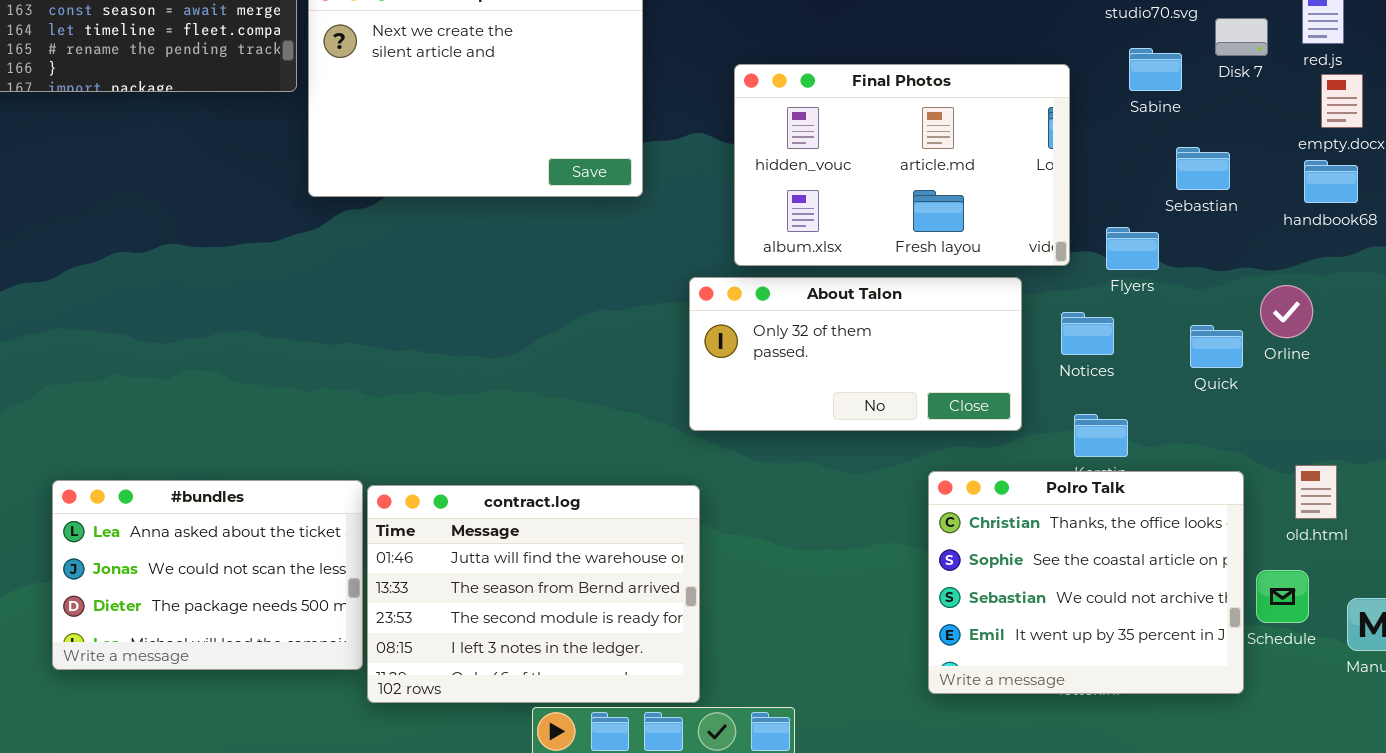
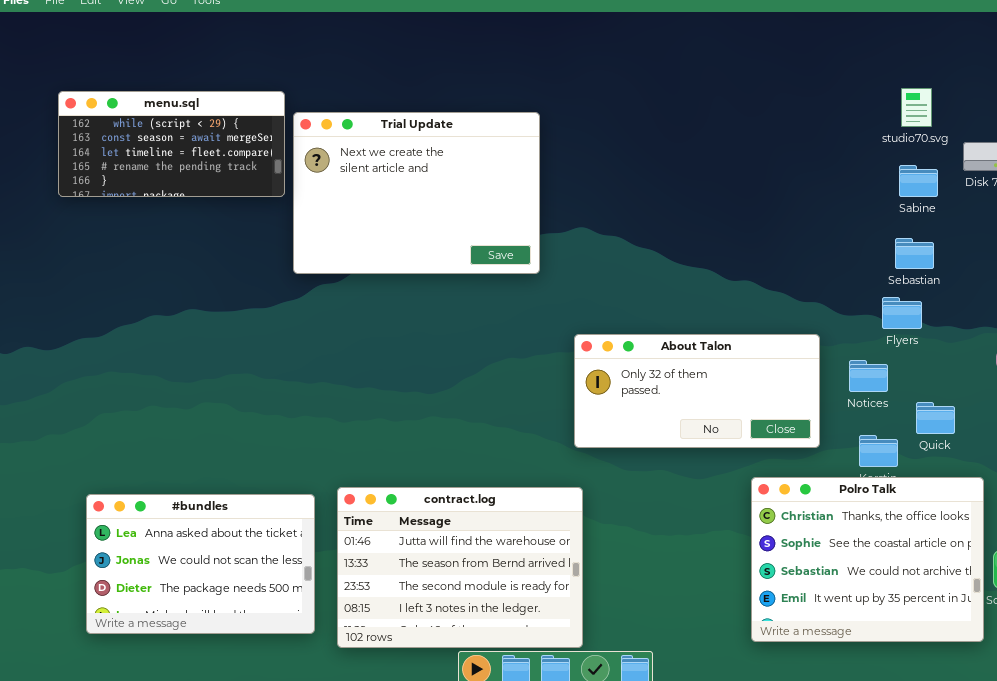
Final Photos: [734,64,1070,266] -> none, closed
Sebastian: [1176,147,1230,190] -> [895,238,934,269], moved
Quick: [1190,325,1243,368] -> [916,402,955,434], moved
#bundles: [52,480,363,670] -> [86,494,315,634], moved

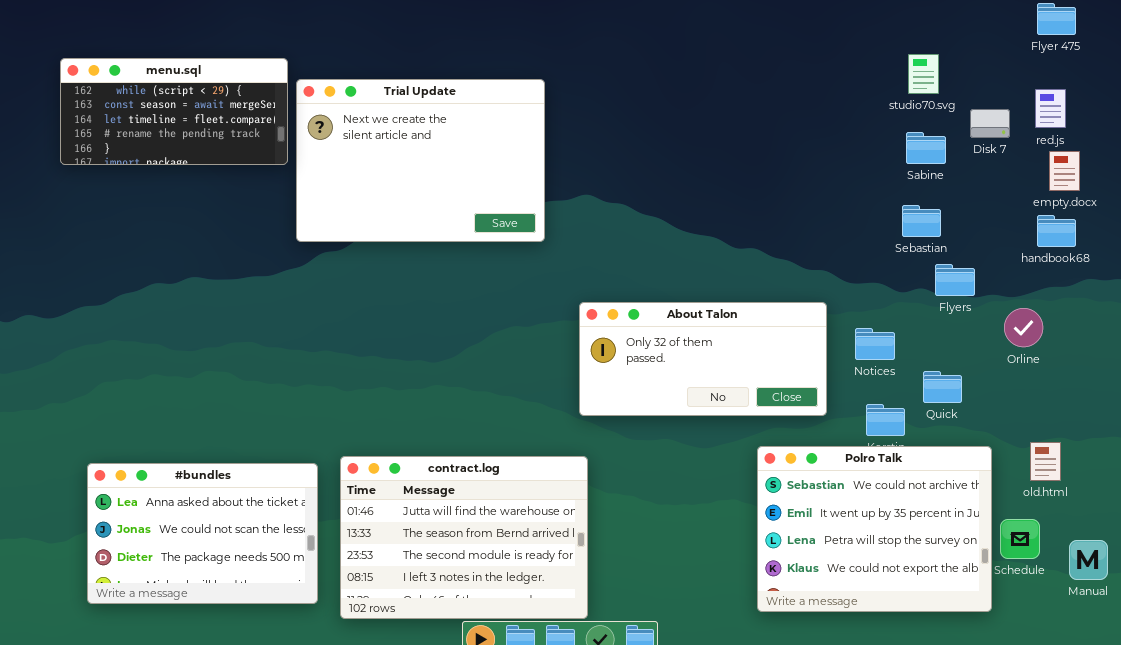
Flyers: [882,297,922,329] -> [935,264,975,296], moved
Polro Talk: [751,477,984,642] -> [757,446,992,612], scrolled down 2 rows

